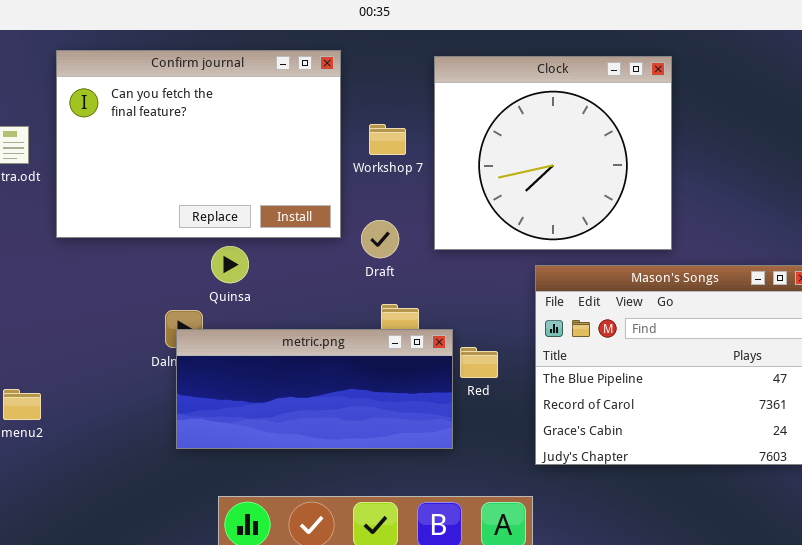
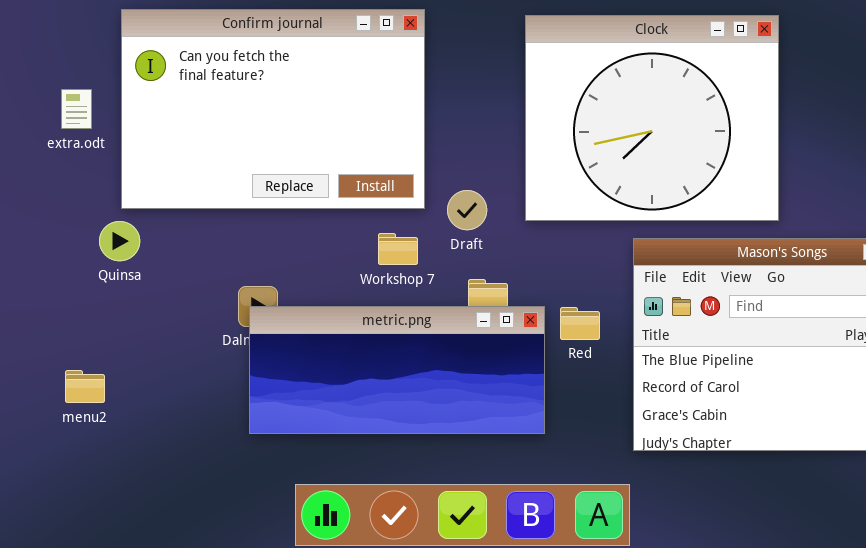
Workshop 7: [369,124,406,155] -> [378,233,418,265], moved
Quinsa: [211,246,249,283] -> [99,221,140,261], moved
Red: [460,347,498,378] -> [560,307,600,340], moved

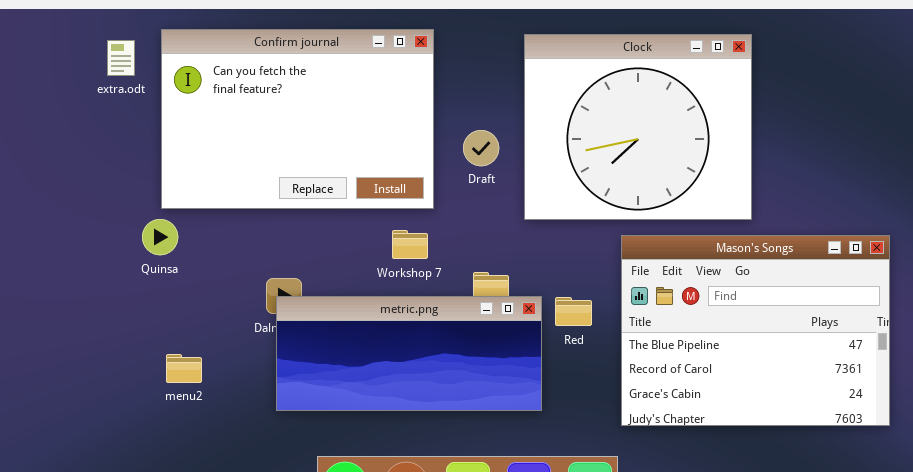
extra.odt: [61,89,92,129] -> [107,40,135,76], moved
Draft: [447,190,487,230] -> [463,130,499,166], moved
menu2: [65,370,105,403] -> [166,354,202,383], moved

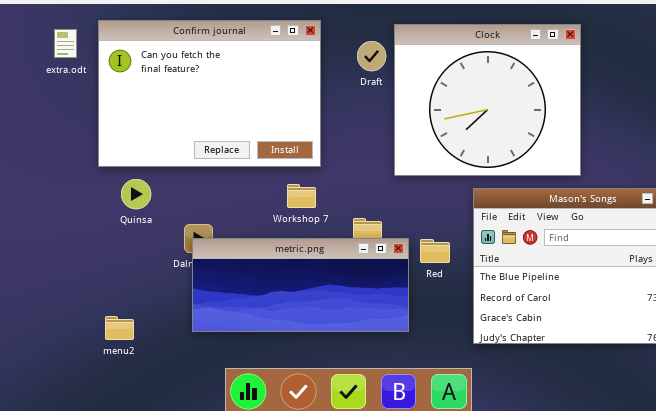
Draft: [463,130,499,166] -> [357,41,386,71], moved
Quinsa: [142,219,178,255] -> [121,179,151,209], moved
menu2: [166,354,202,383] -> [105,316,134,340], moved

